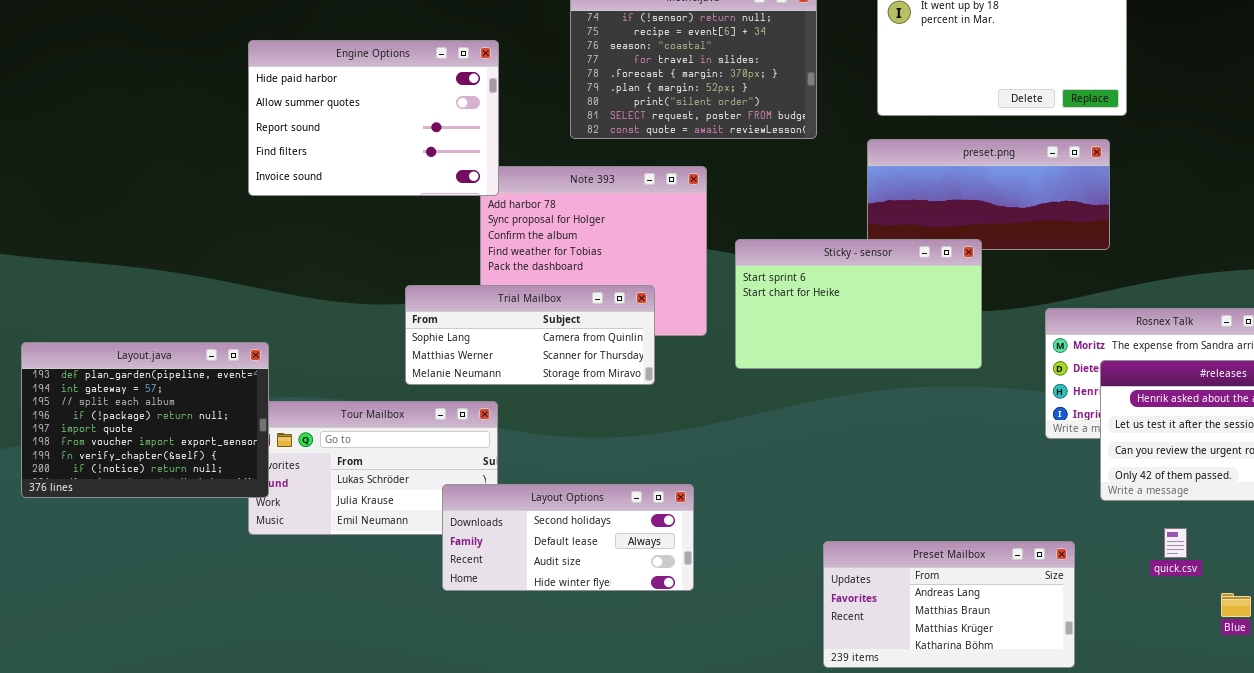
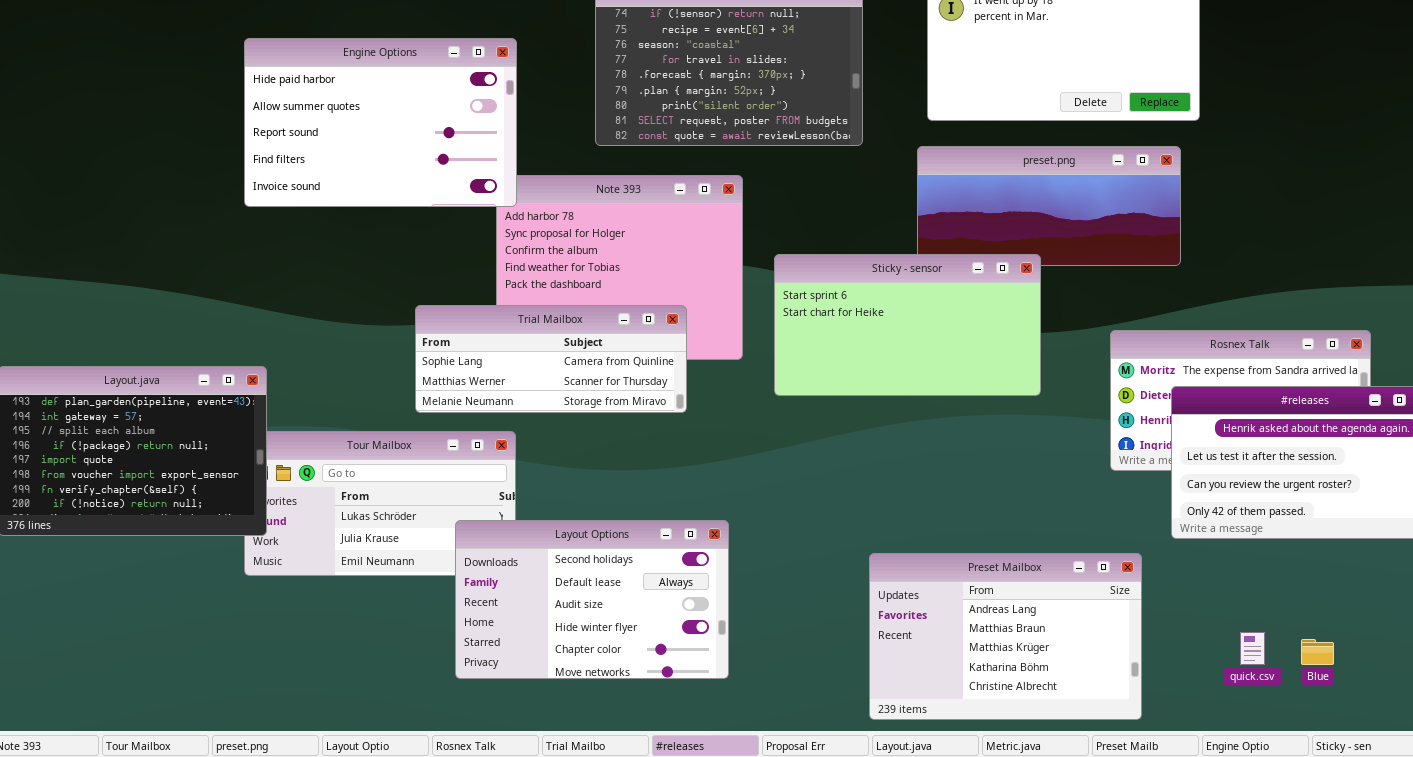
Layout Options: [442,484,694,591] -> [455,520,729,679], resized
quick.csv: [1164,528,1187,558] -> [1240,632,1265,665], moved
Preset Mailbox: [823,541,1075,668] -> [869,553,1142,720], resized

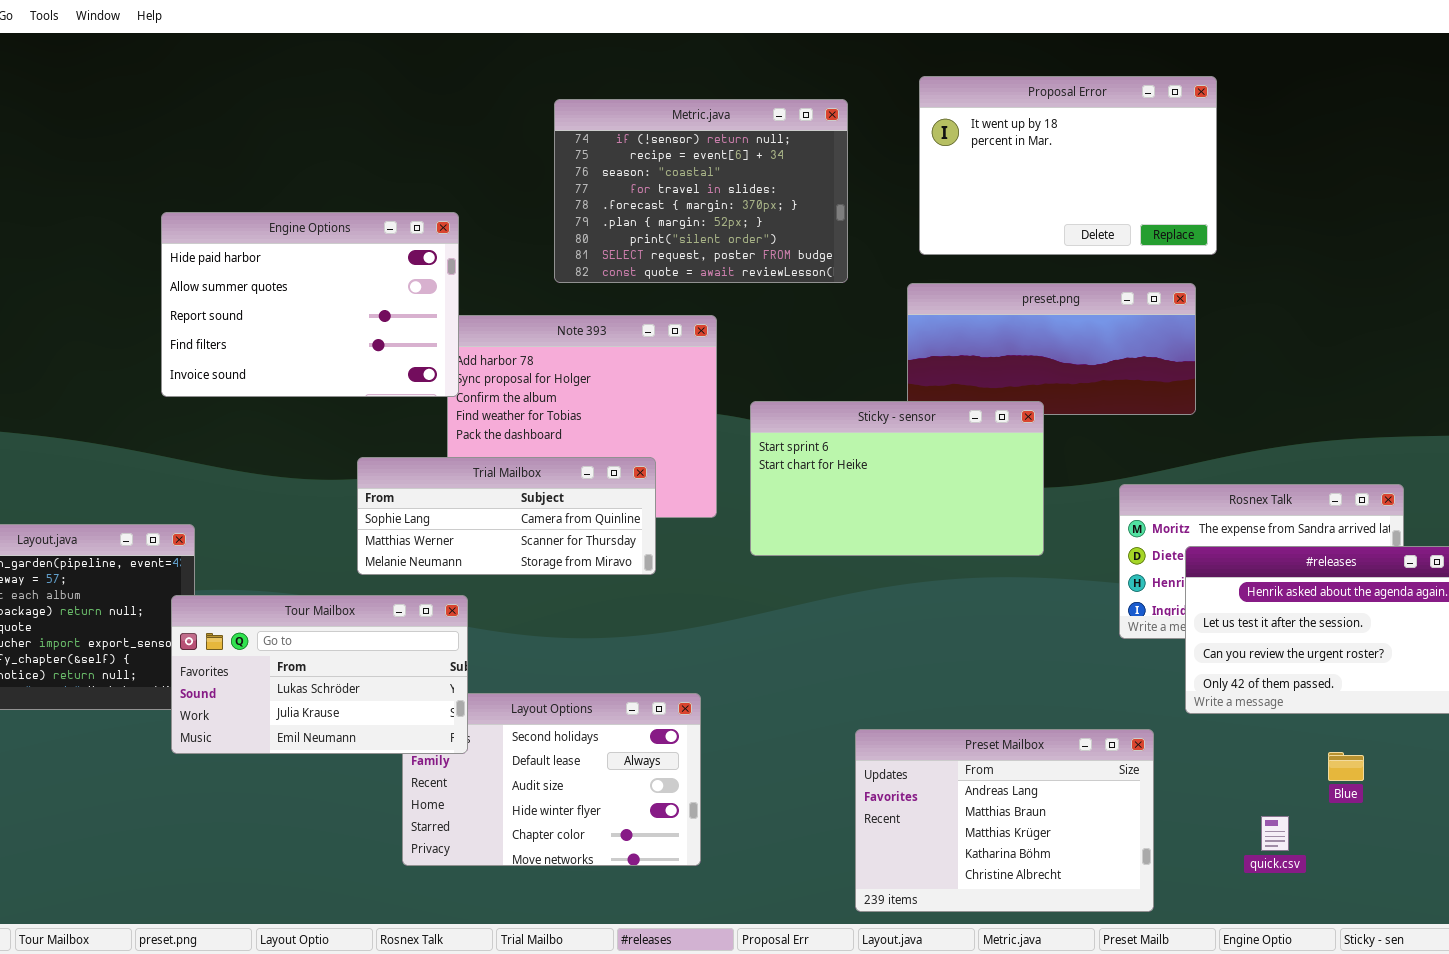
Engine Options: [244,38,517,207] -> [161,212,459,397], moved
Tour Mailbox: [244,431,516,576] -> [171,595,468,754], raised
Blue: [1301,639,1334,665] -> [1328,752,1364,781], moved

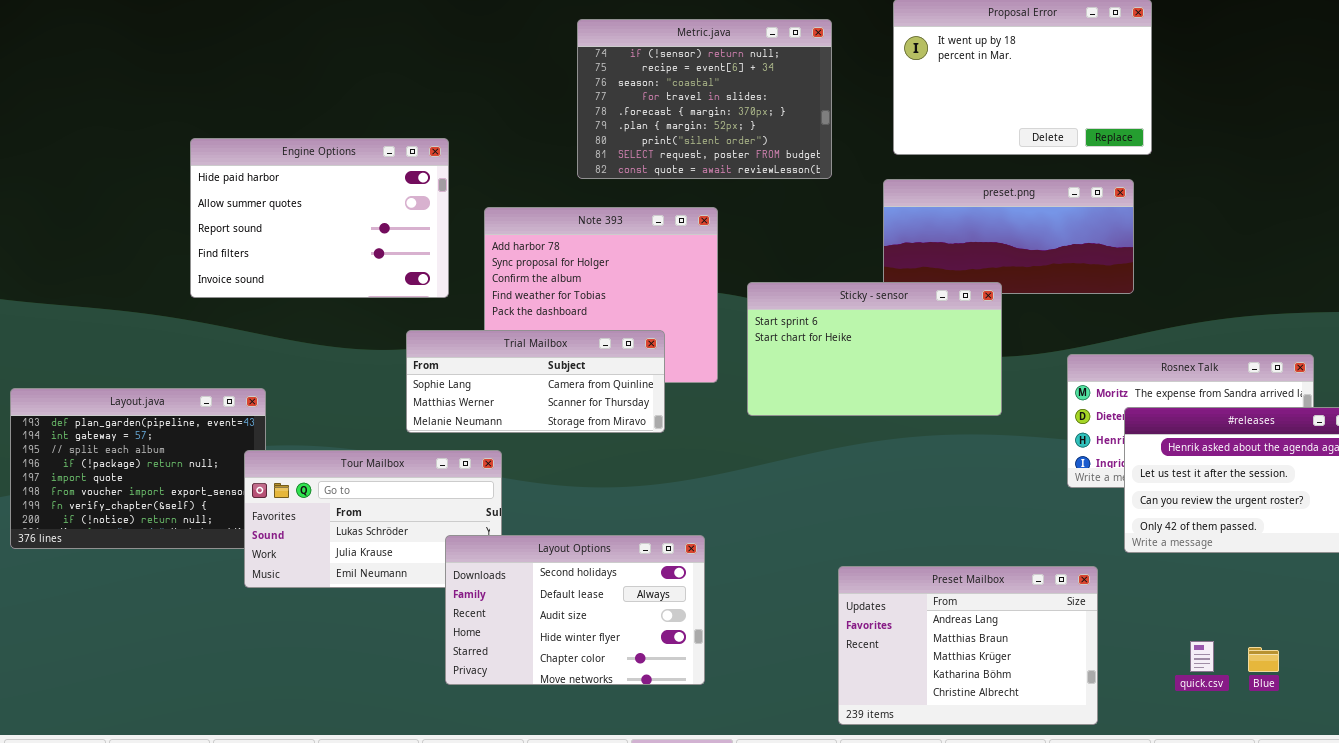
Engine Options: [161,212,459,397] -> [190,138,449,298], moved
Layout Options: [402,693,701,866] -> [445,535,705,685], raised
Blue: [1328,752,1364,781] -> [1248,647,1279,672], moved

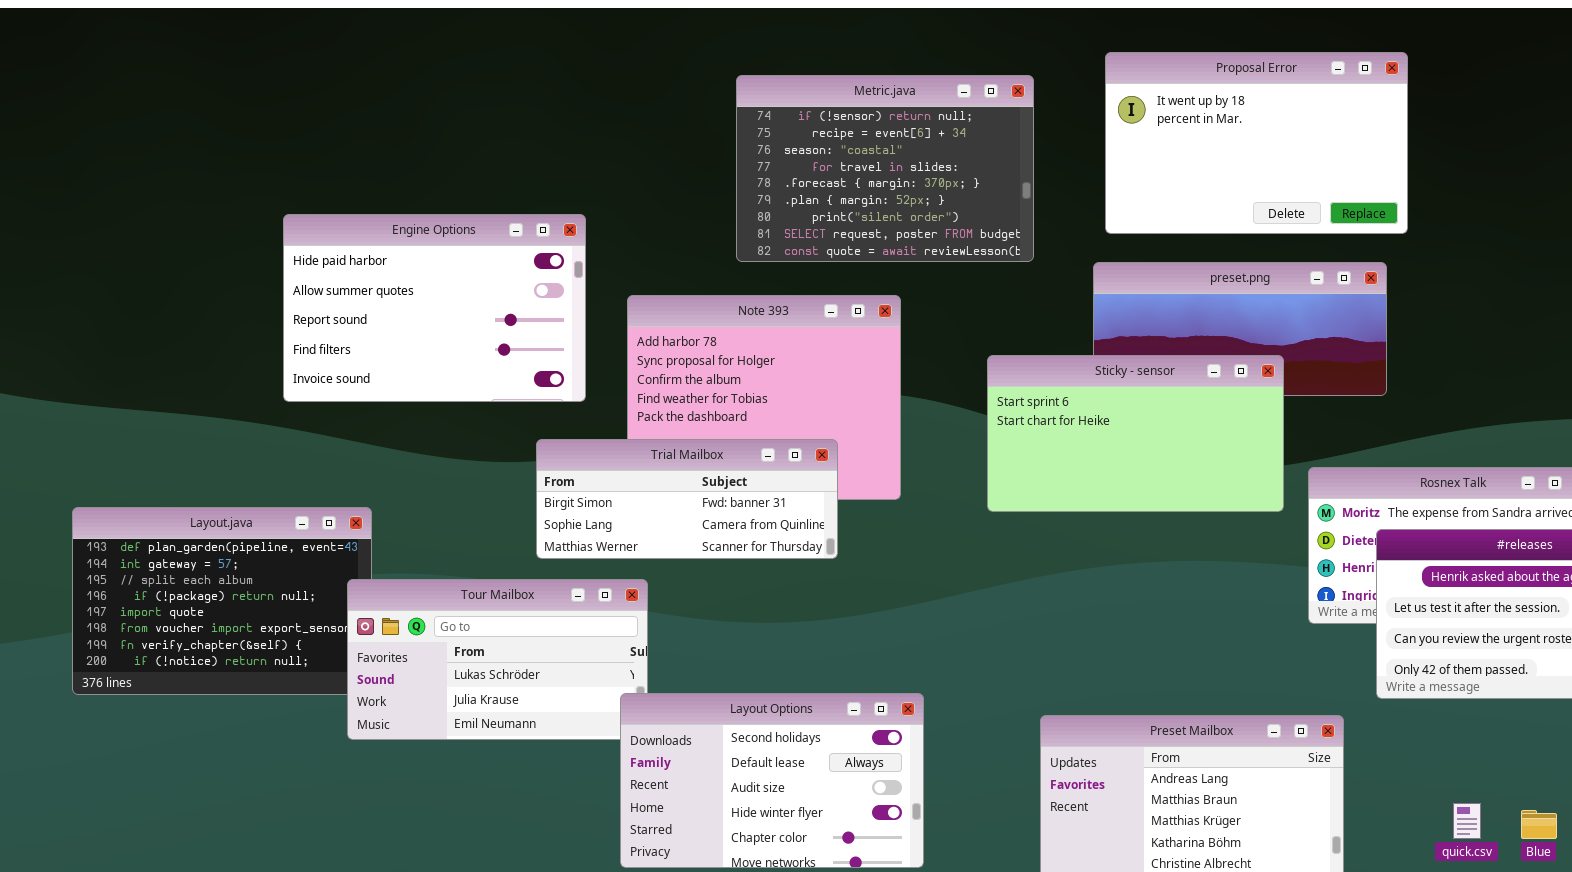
Sticky - sensor: [747,282,1002,416] -> [987,355,1284,512], moved
Trial Mailbox: [406,330,665,433] -> [536,439,838,559], scrolled up 1 row
Layout Options: [445,535,705,685] -> [620,693,924,868], moved

